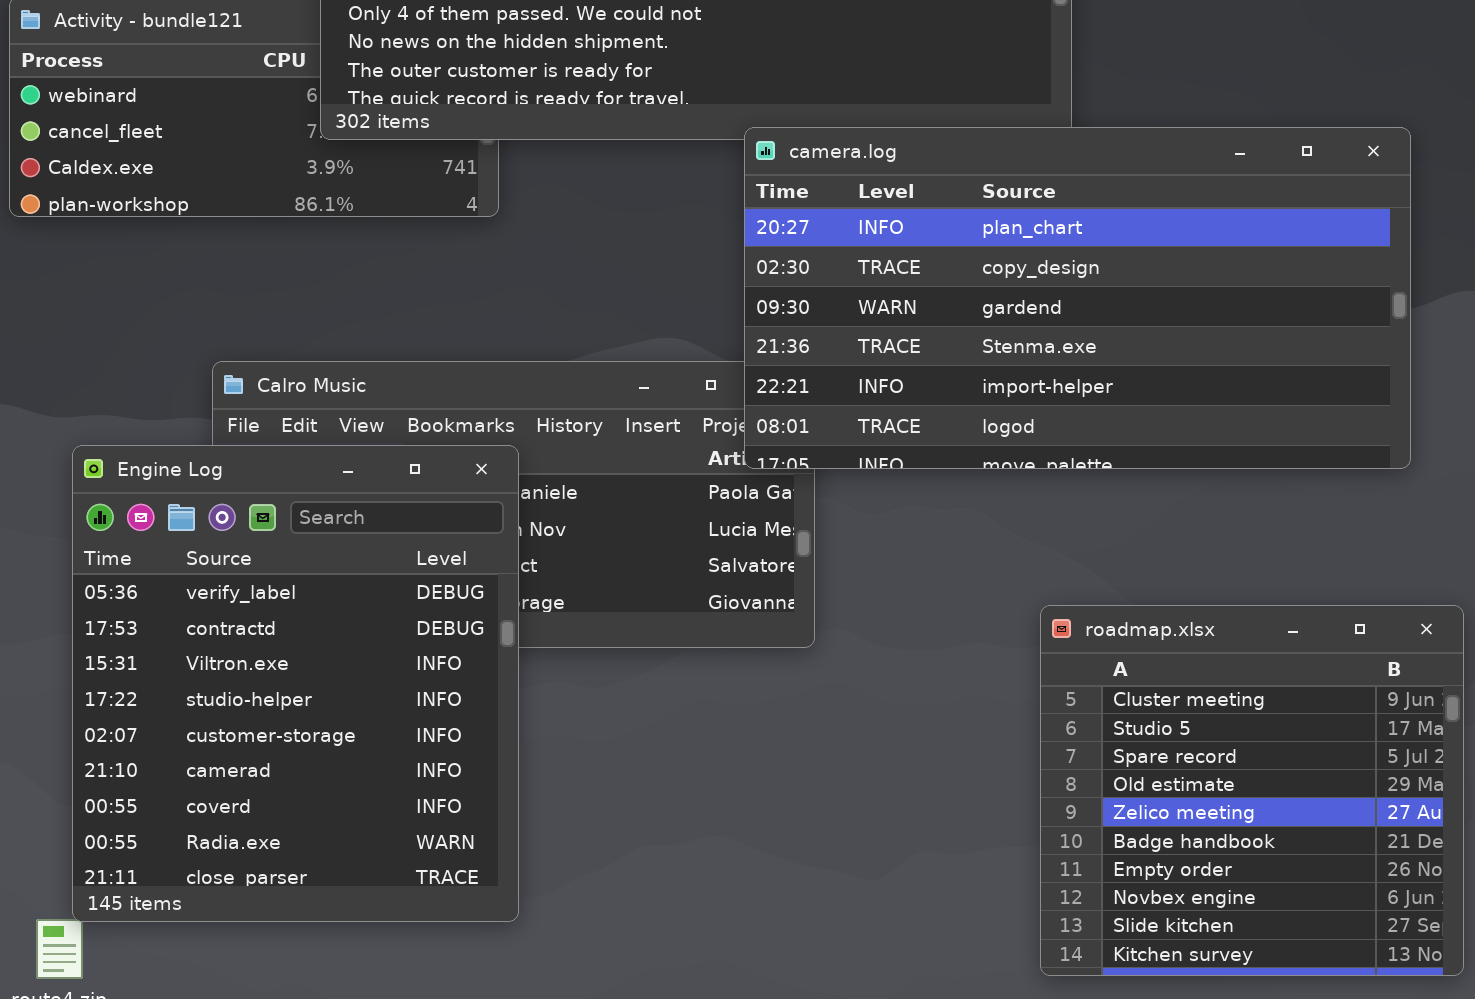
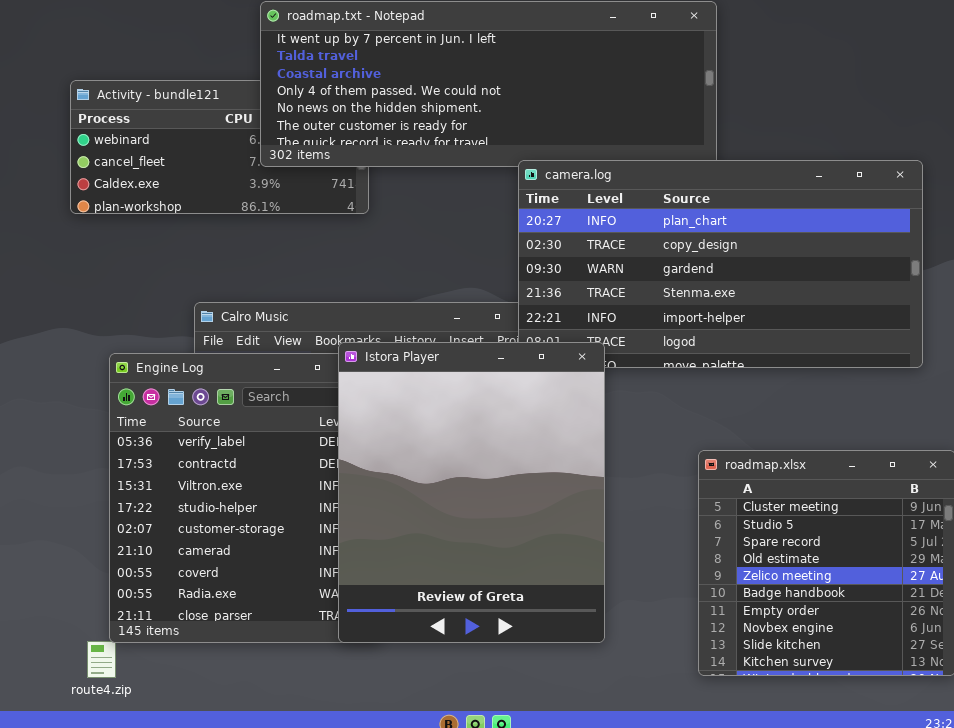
Istora Player: none -> [338,342,605,643], opened

